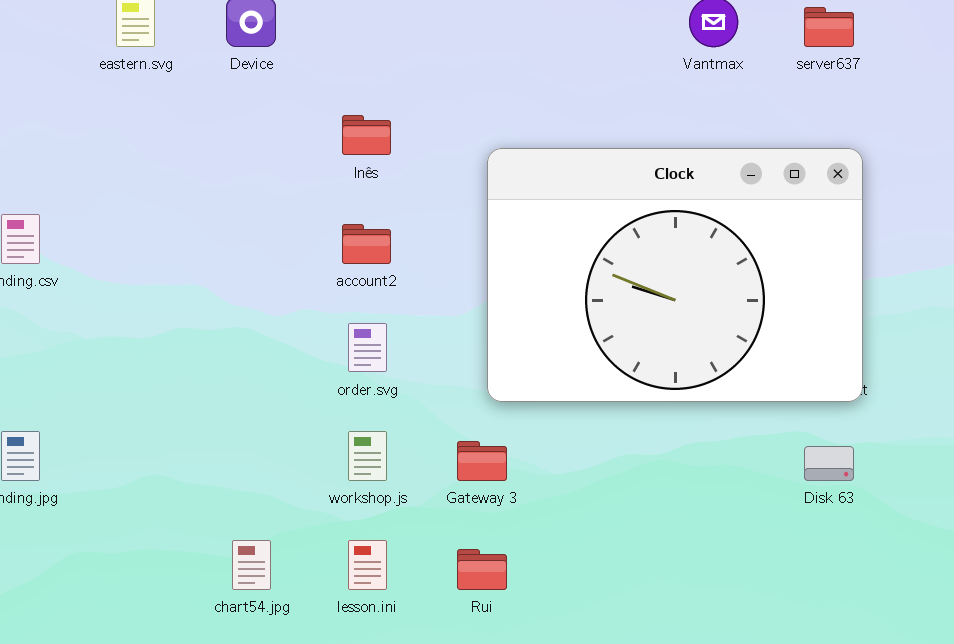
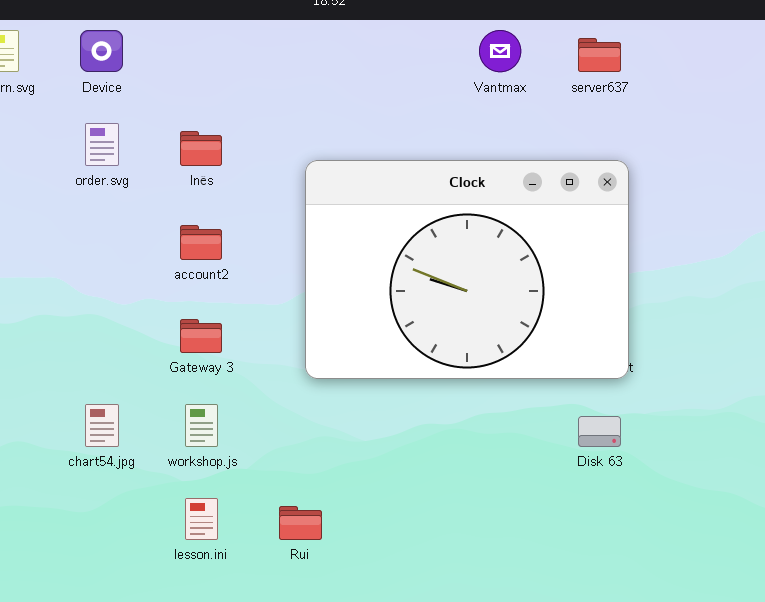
order.svg: [348,323,387,372] -> [85,123,119,166], moved
Gateway 3: [457,441,507,481] -> [180,319,222,353], moved
chart54.jpg: [232,540,271,590] -> [85,404,119,447], moved

